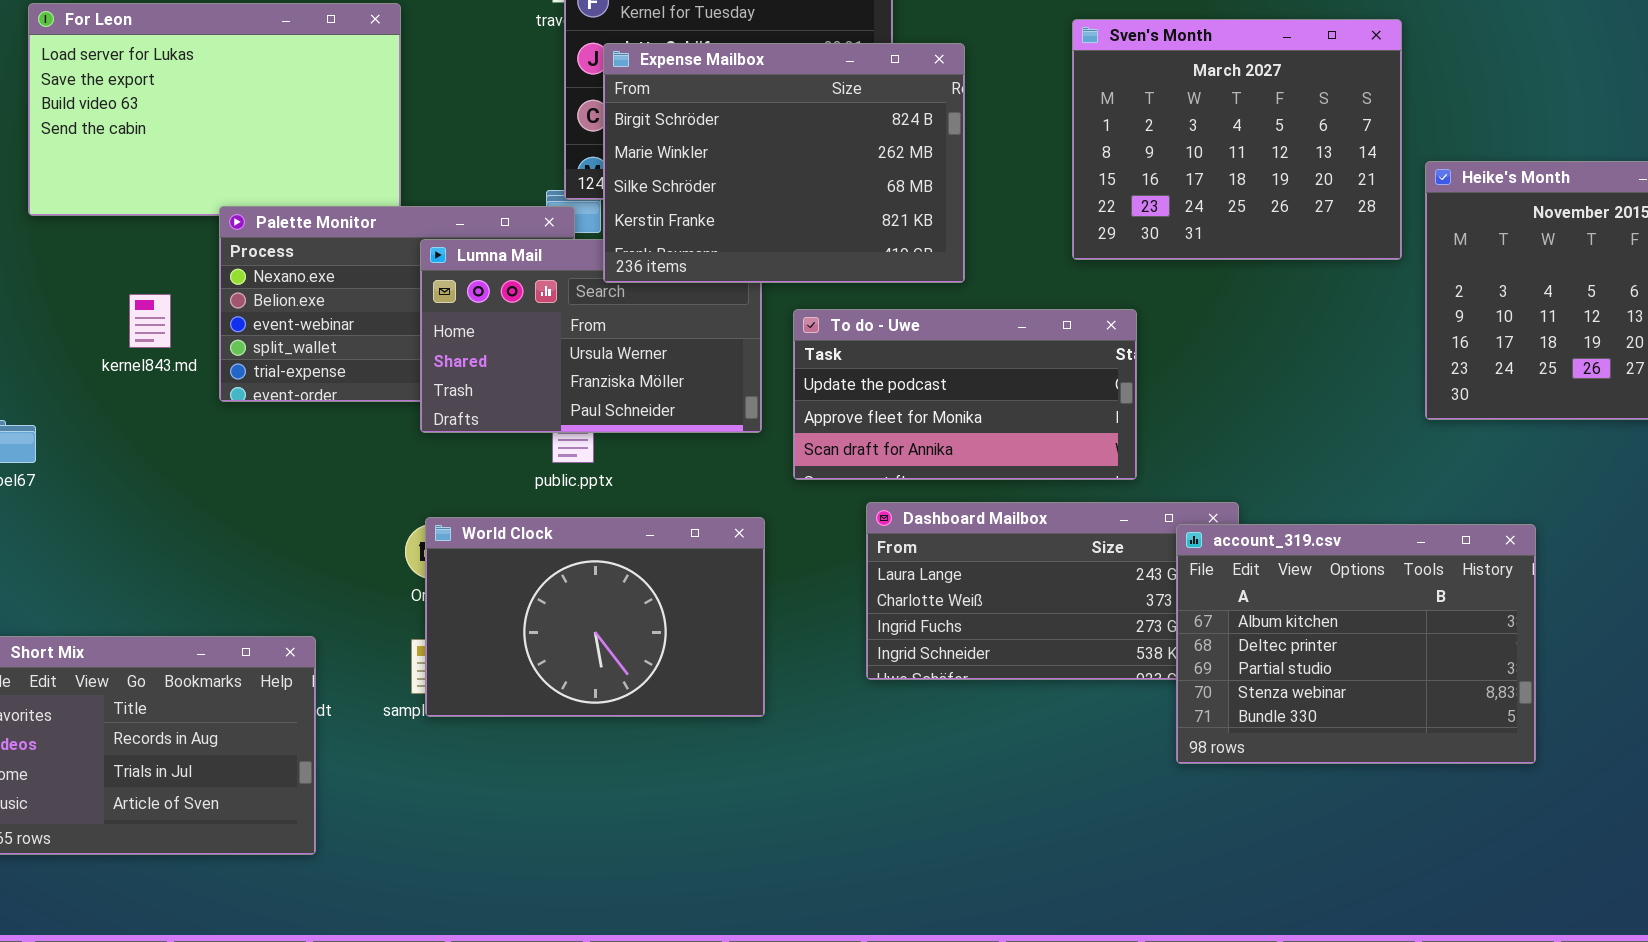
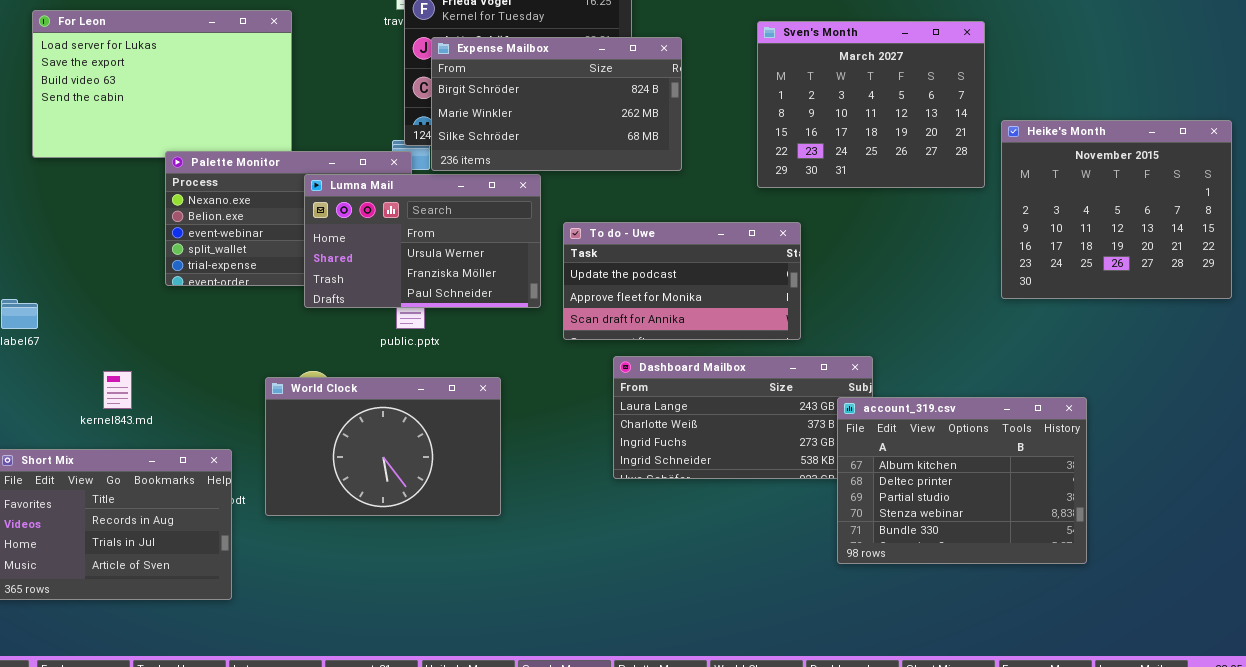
Expense Mailbox: [603,43,965,283] -> [431,37,682,171], resized
kernel843.md: [129,294,171,348] -> [103,371,132,409], moved
World Clock: [425,517,765,717] -> [265,377,501,516], moved
account_319.csv: [1176,524,1536,764] -> [837,397,1087,564], moved

